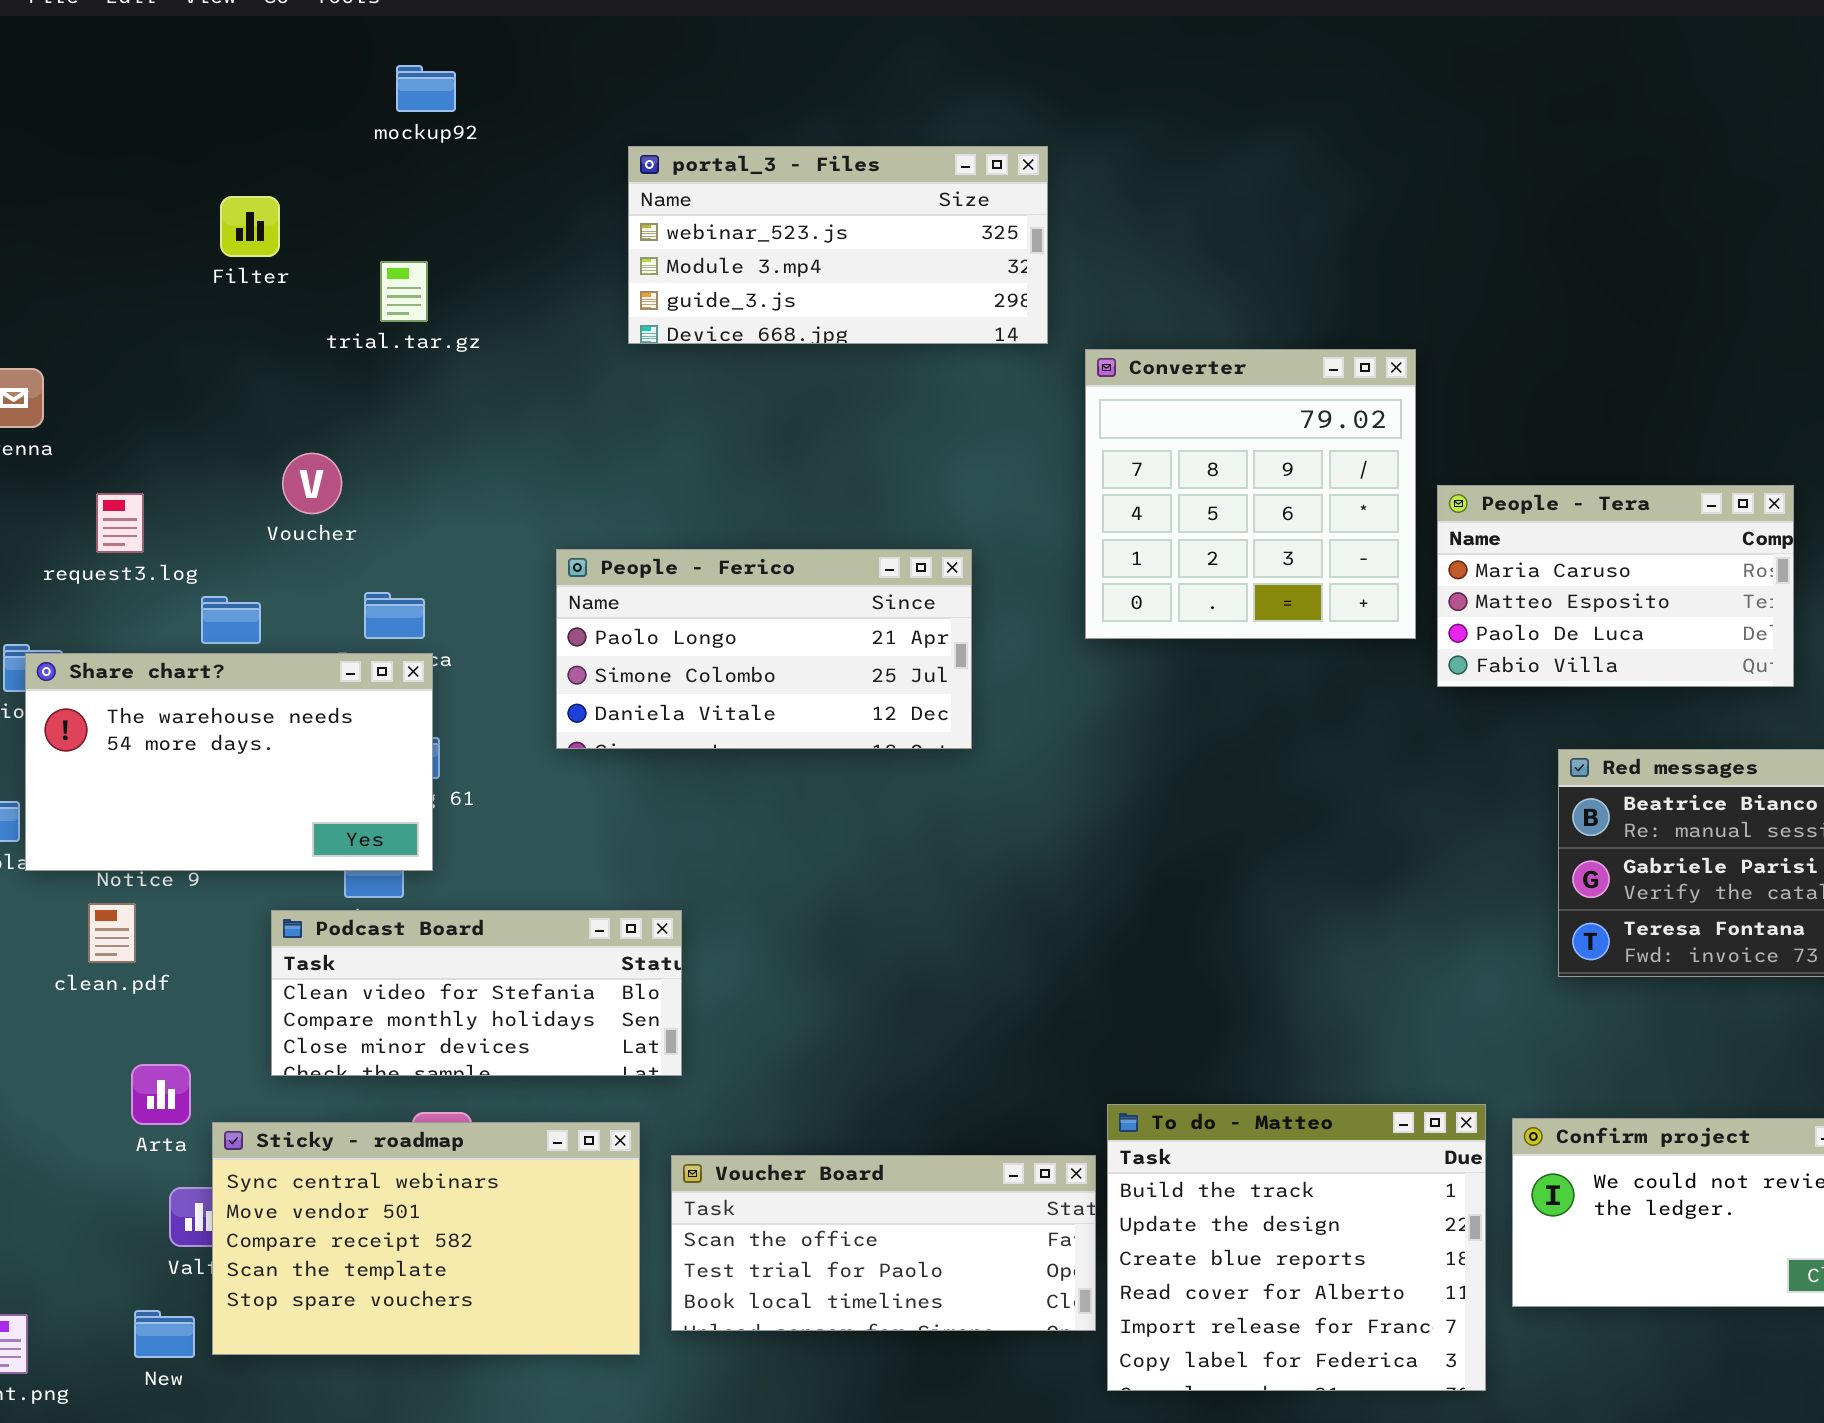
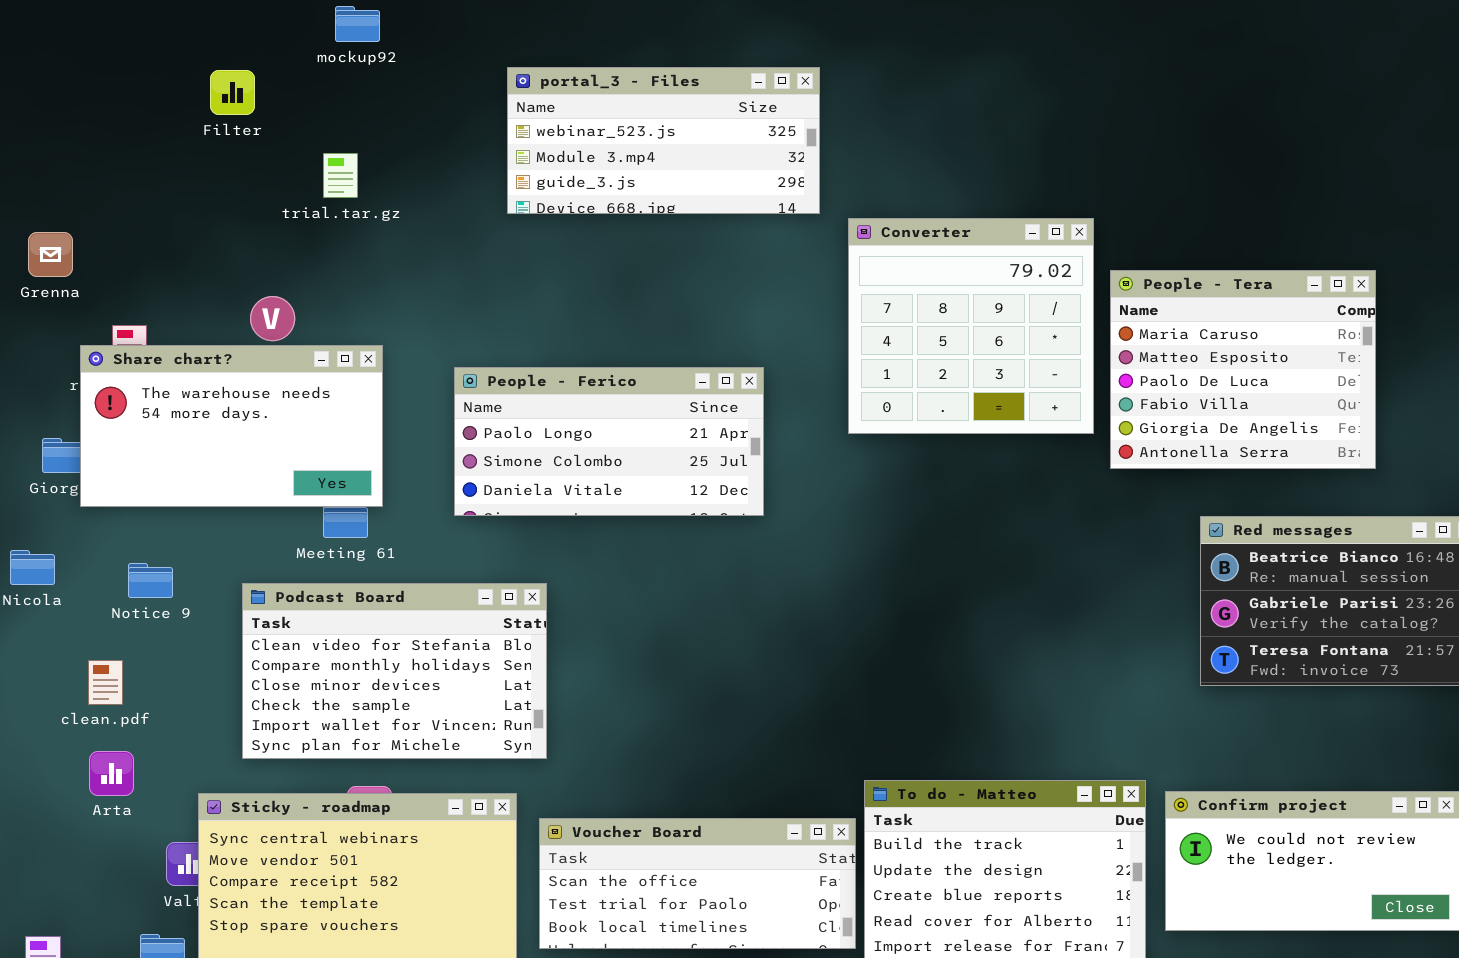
Filter: [220,196,280,257] -> [210,70,255,115], moved
People - Tera: [1437,485,1794,687] -> [1110,270,1376,469], resized
Share chart?: [25,653,433,871] -> [80,345,383,507], moved
clean.pdf: [88,903,136,963] -> [88,660,123,705], moved
Podcast Board: [271,910,682,1076] -> [242,583,547,759], resized
Arta: [131,1064,191,1125] -> [89,751,134,796], moved

